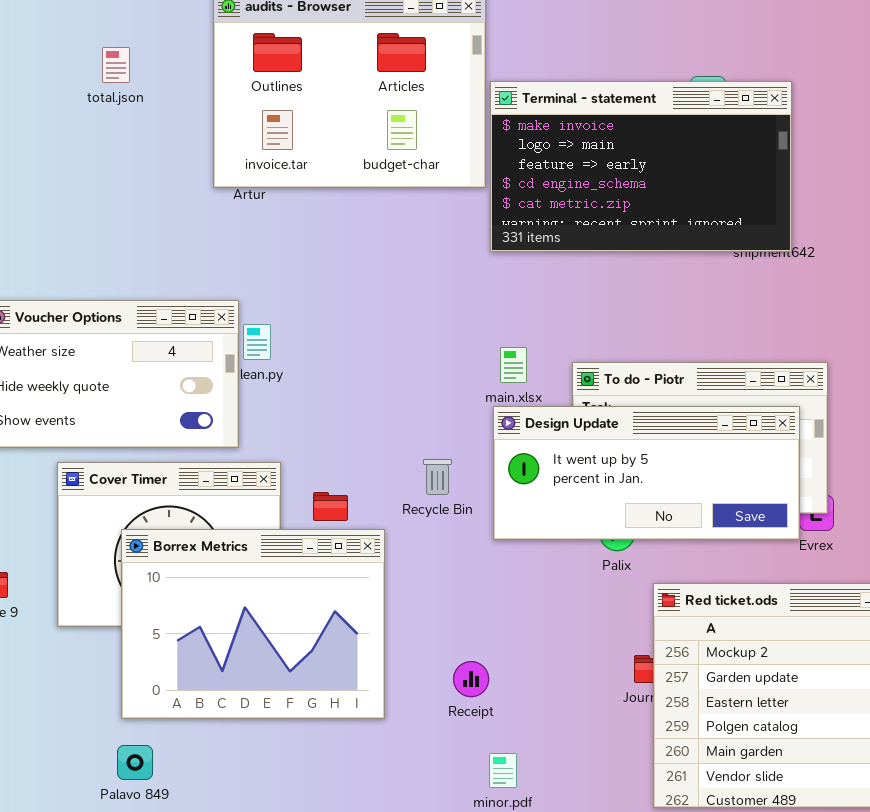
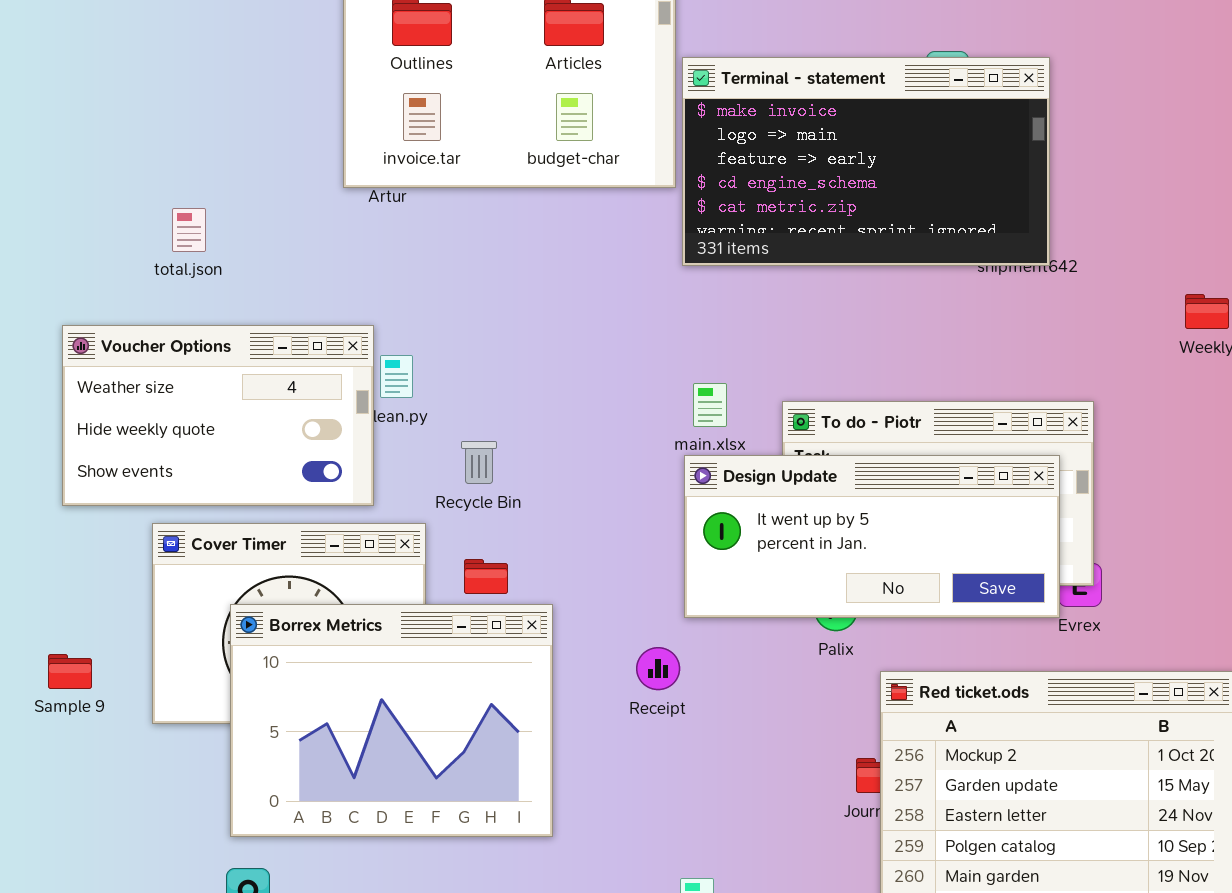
total.json: [102,47,130,83] -> [172,208,206,252], moved
Recycle Bin: [423,459,452,495] -> [461,441,497,484], moved
Receipt: [453,661,489,697] -> [636,647,680,690], moved

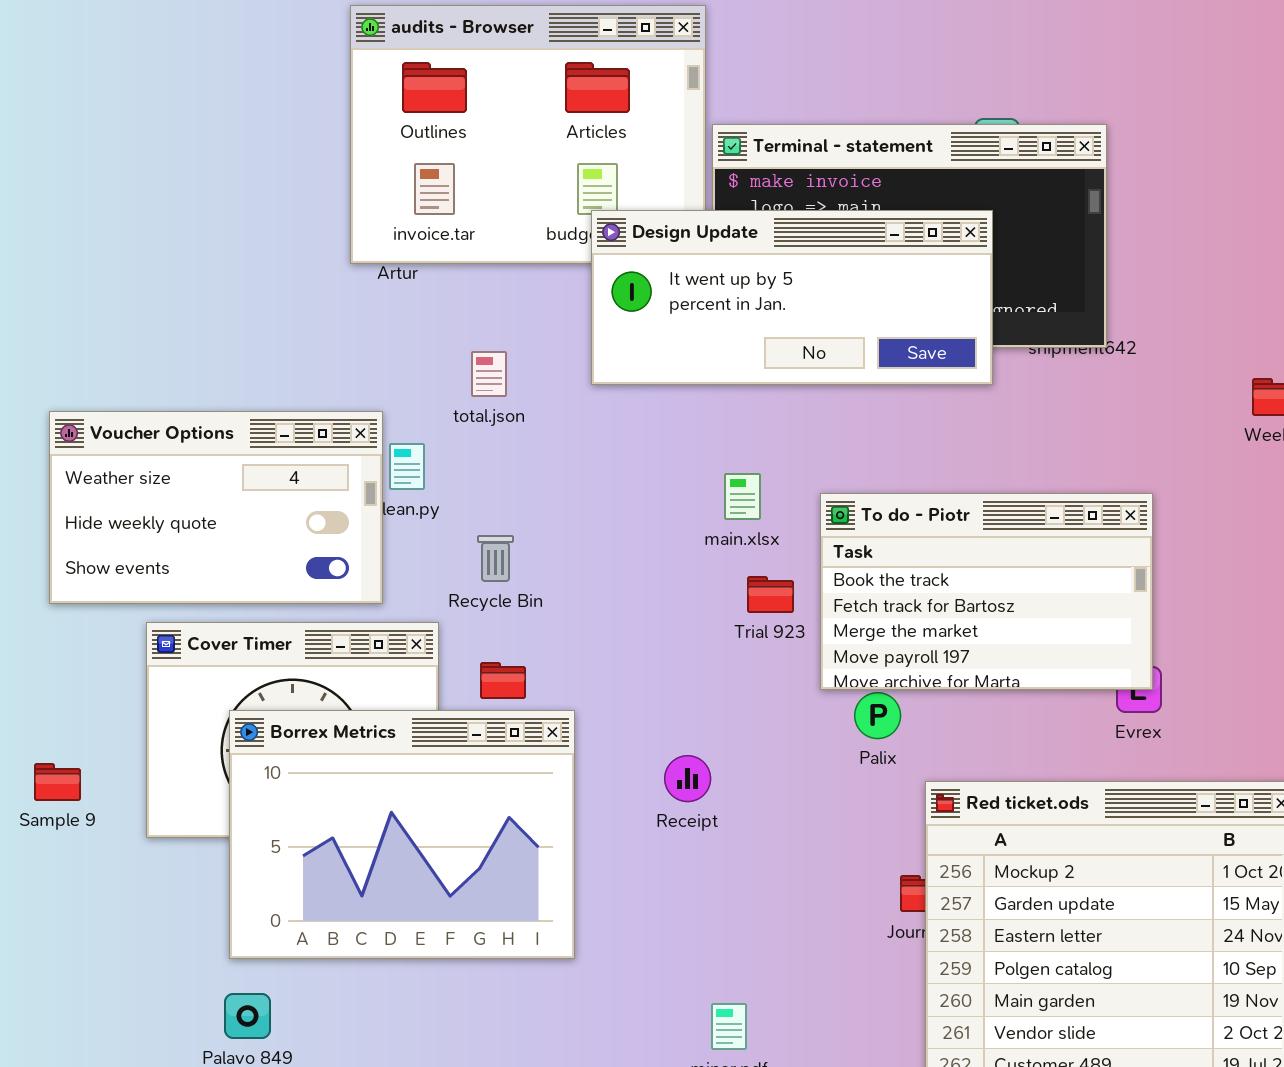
total.json: [172,208,206,252] -> [471,351,507,397], moved
Design Update: [684,455,1060,618] -> [591,210,993,385], moved

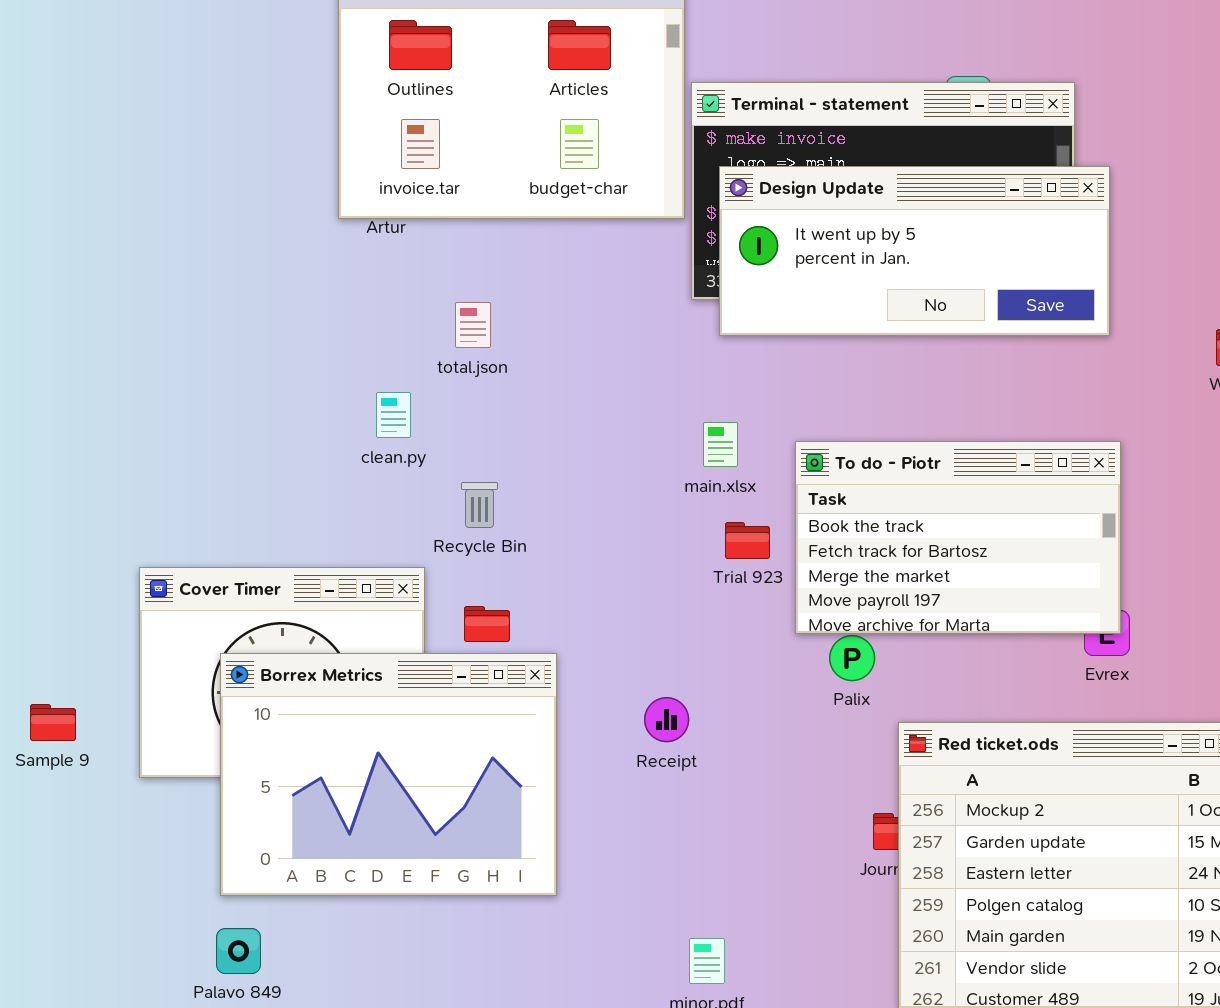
Design Update: [591,210,993,385] -> [719,166,1110,336], moved
Voucher Options: [49,411,383,604] -> none, closed

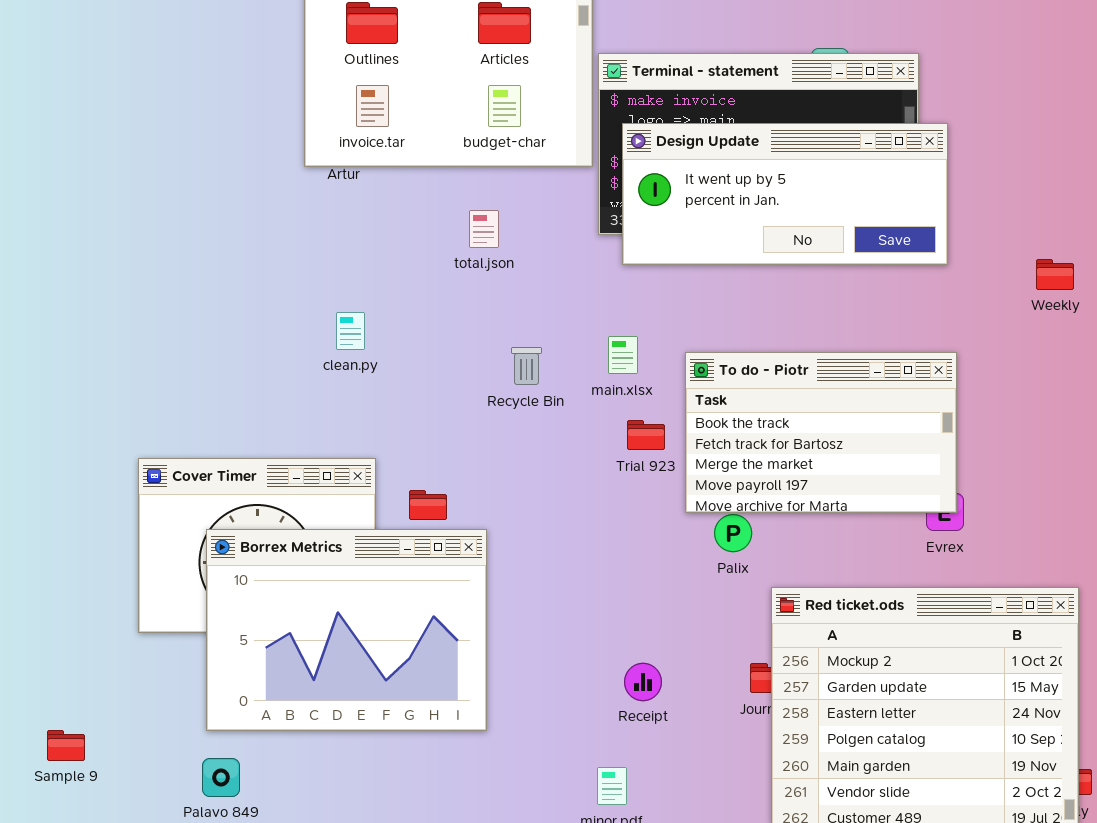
total.json: [455,302,491,348] -> [469,210,499,248], moved
Recycle Bin: [461,482,498,528] -> [511,347,542,385], moved
Receipt: [644,697,689,742] -> [624,663,662,701], moved
Sample 9: [30,704,76,741] -> [47,730,85,761], moved

